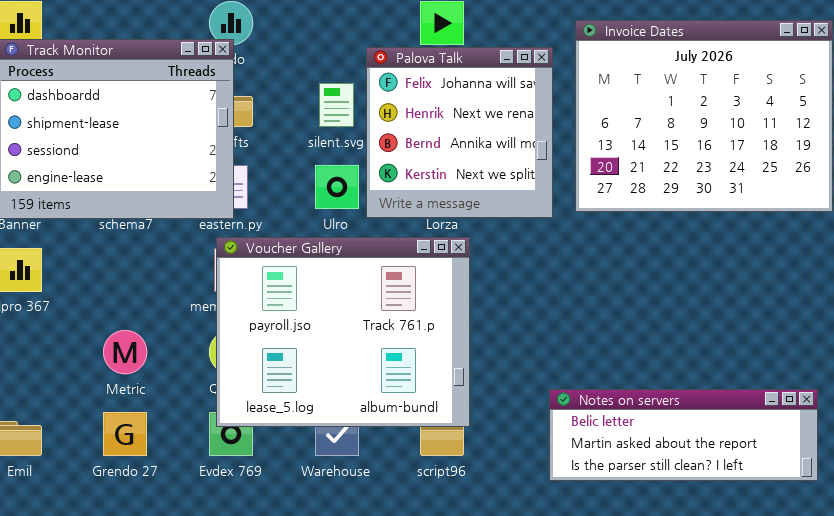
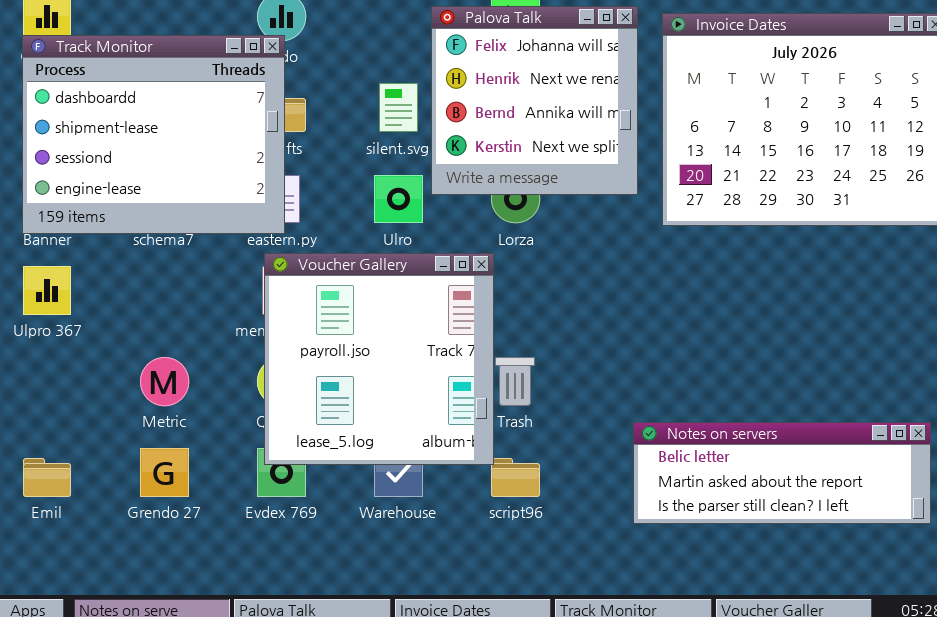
Palova Talk: [366,47,553,218] -> [431,6,638,195], moved
Voucher Gallery: [216,237,470,427] -> [264,253,494,465], resized

